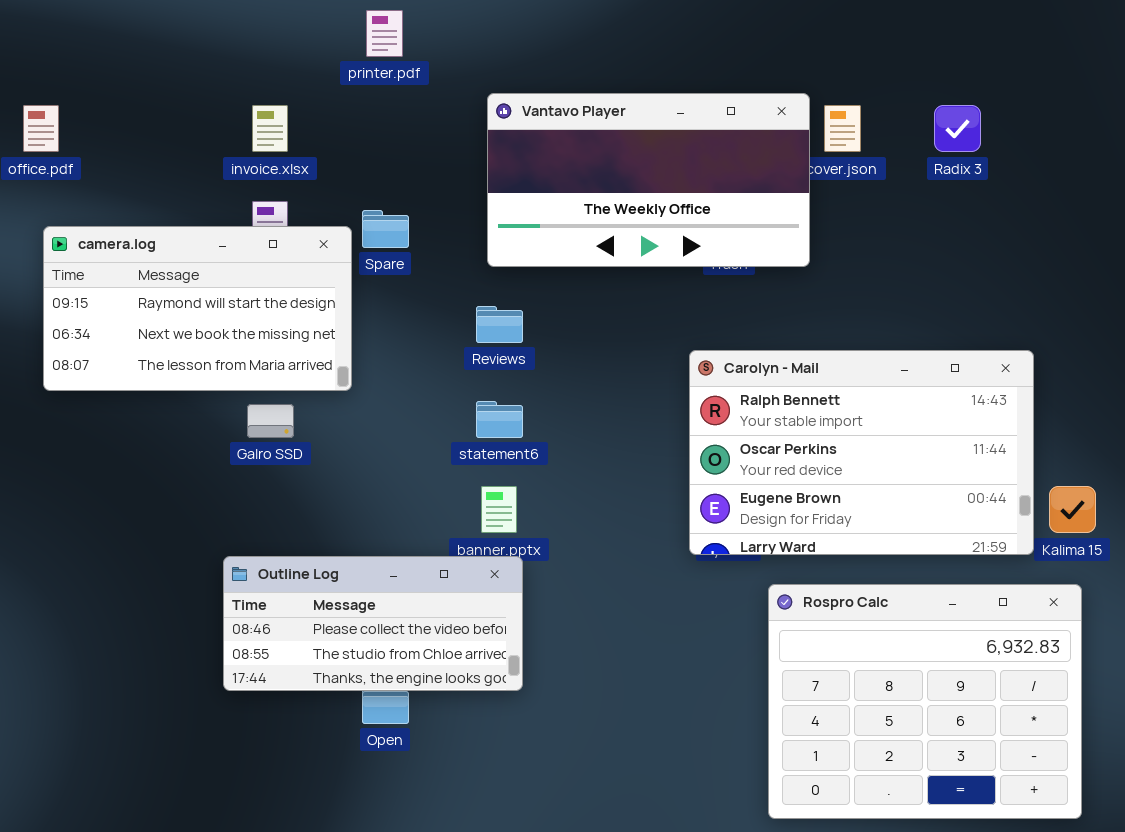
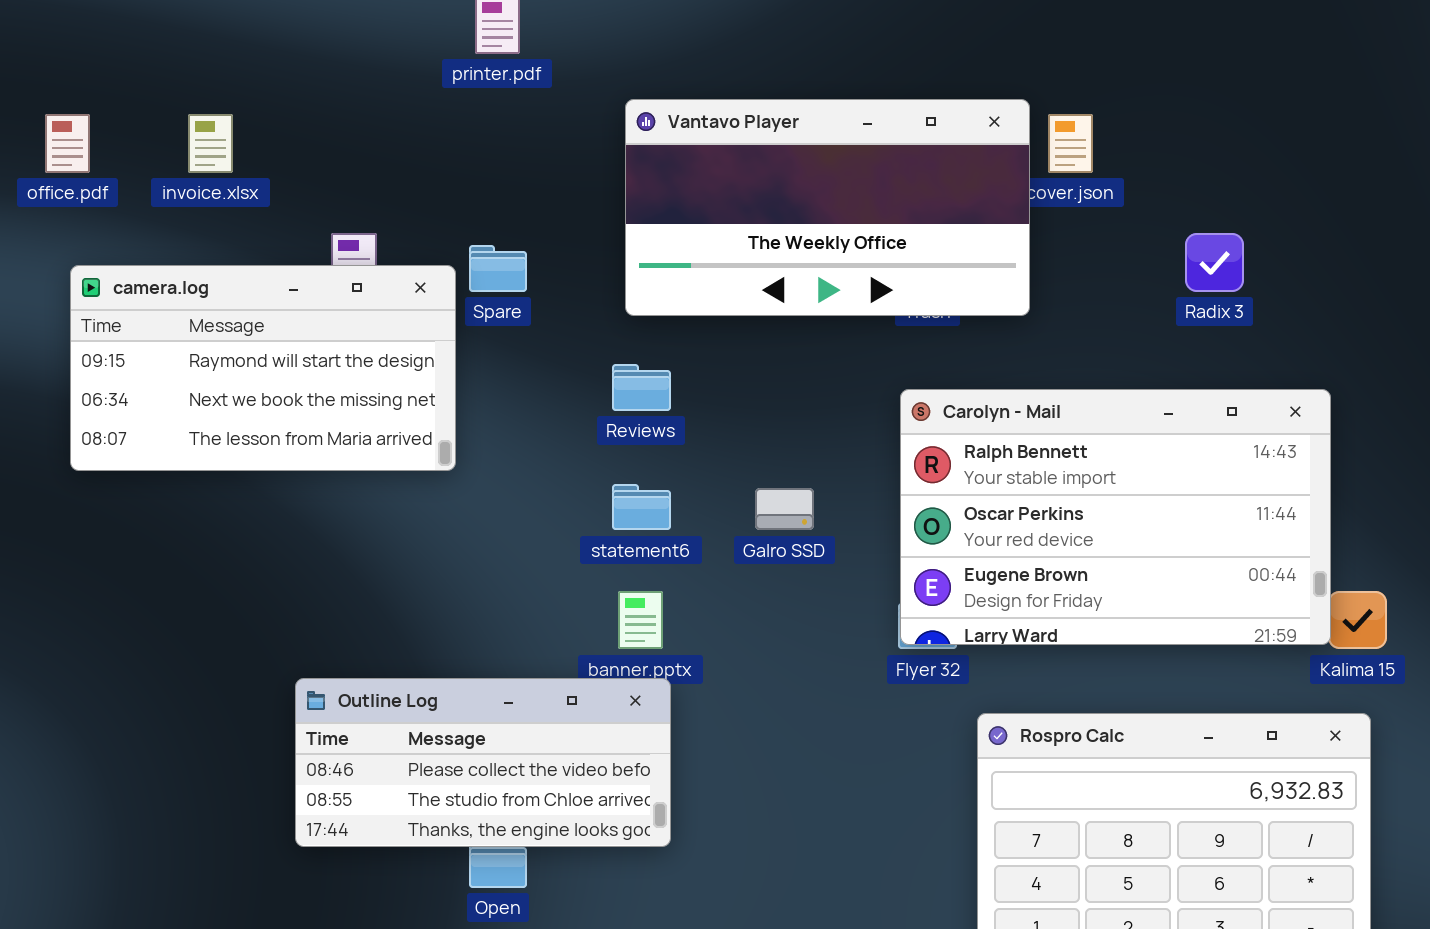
invoice.xlsx: [252,105,288,152] -> [188,114,233,173], moved
Radix 3: [934,105,981,152] -> [1185,233,1244,292], moved
Carolyn - Mail: [689,350,1034,555] -> [900,389,1331,645], moved
Galro SSD: [247,404,294,438] -> [755,488,814,530], moved

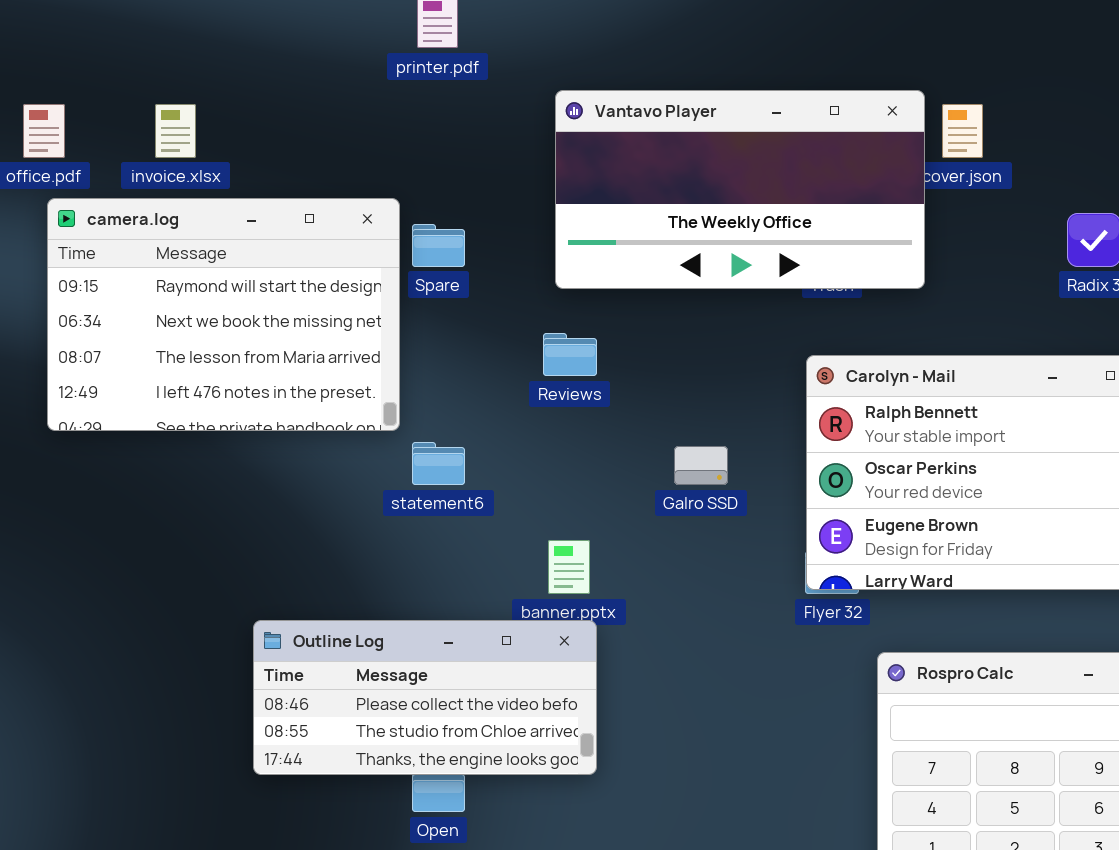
camera.log: [70,265,456,471] -> [47,198,400,431], resized
statement6: [612,484,671,530] -> [412,442,465,485], moved

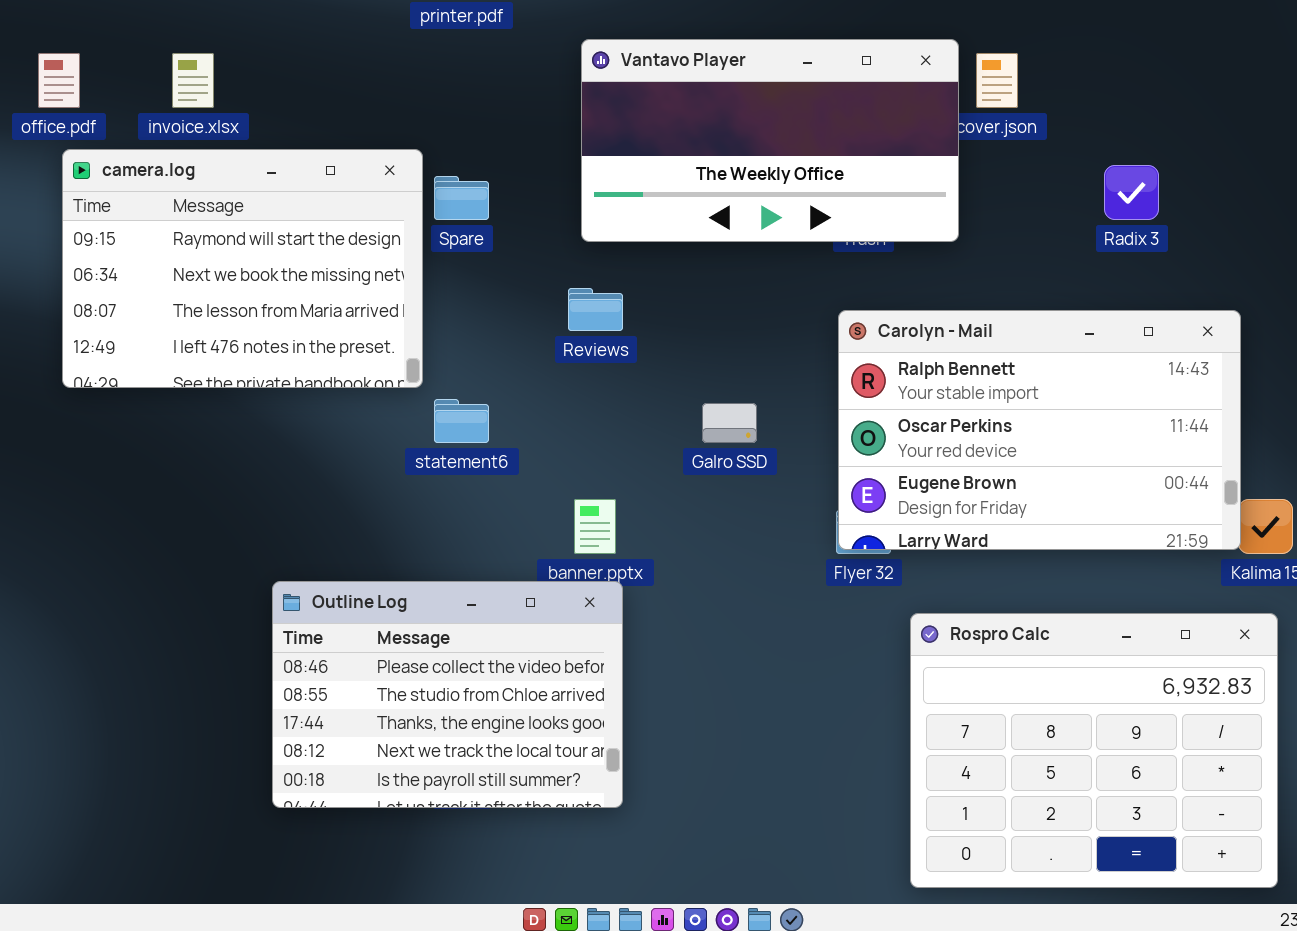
Outline Log: [253,620,597,775] -> [272,581,623,808], resized

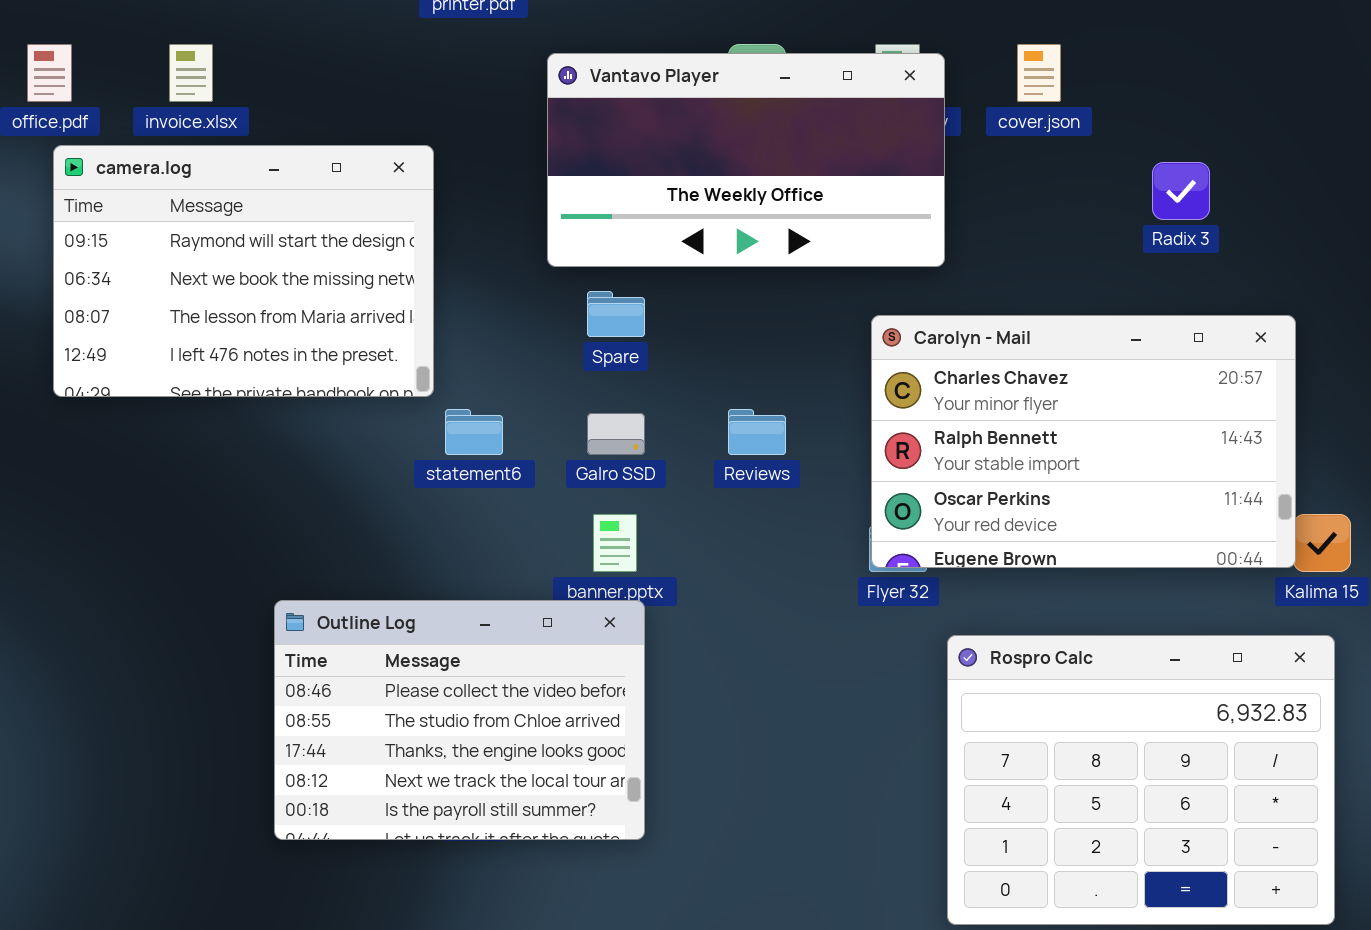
Vantavo Player: [581,39,959,242] -> [547,53,945,267], moved
Spare: [434,176,489,220] -> [587,291,645,337], moved
Reviews: [568,288,623,331] -> [728,409,786,455], moved
Carolyn - Mail: [838,310,1241,550] -> [871,315,1296,568], scrolled up 1 row
Galro SSD: [702,403,757,443] -> [587,413,645,455], moved

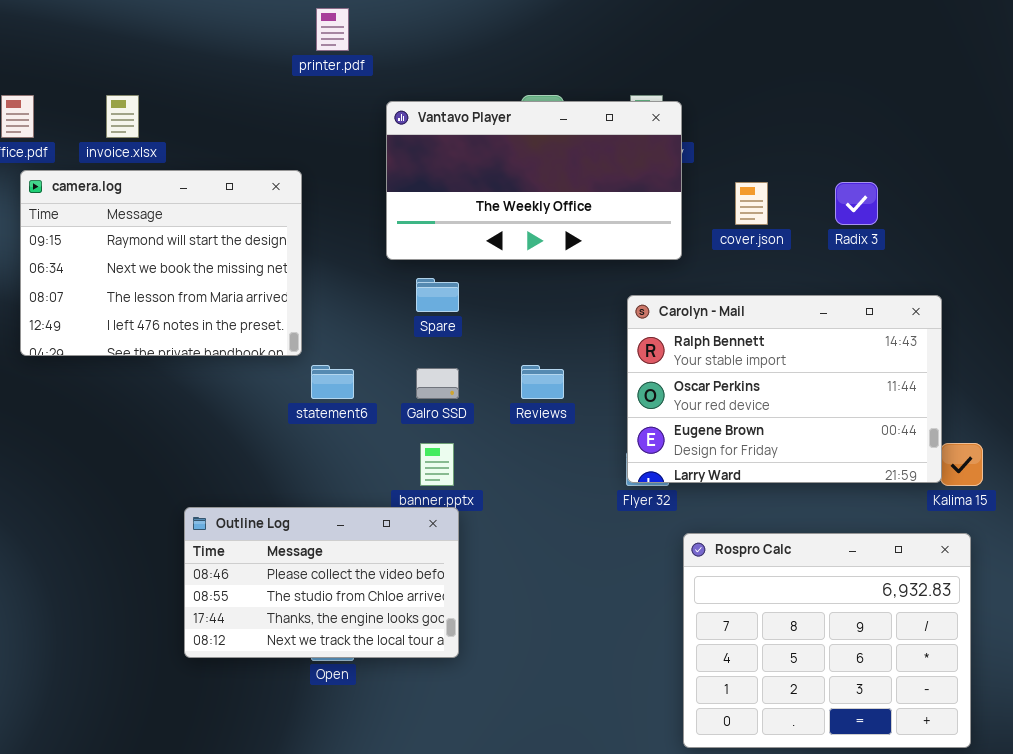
cover.json: [1017,44,1061,102] -> [735,182,768,225], moved
Carolyn - Mail: [871,315,1296,568] -> [627,295,942,483], scrolled down 1 row
Outline Log: [274,600,645,840] -> [184,507,459,658], resized

